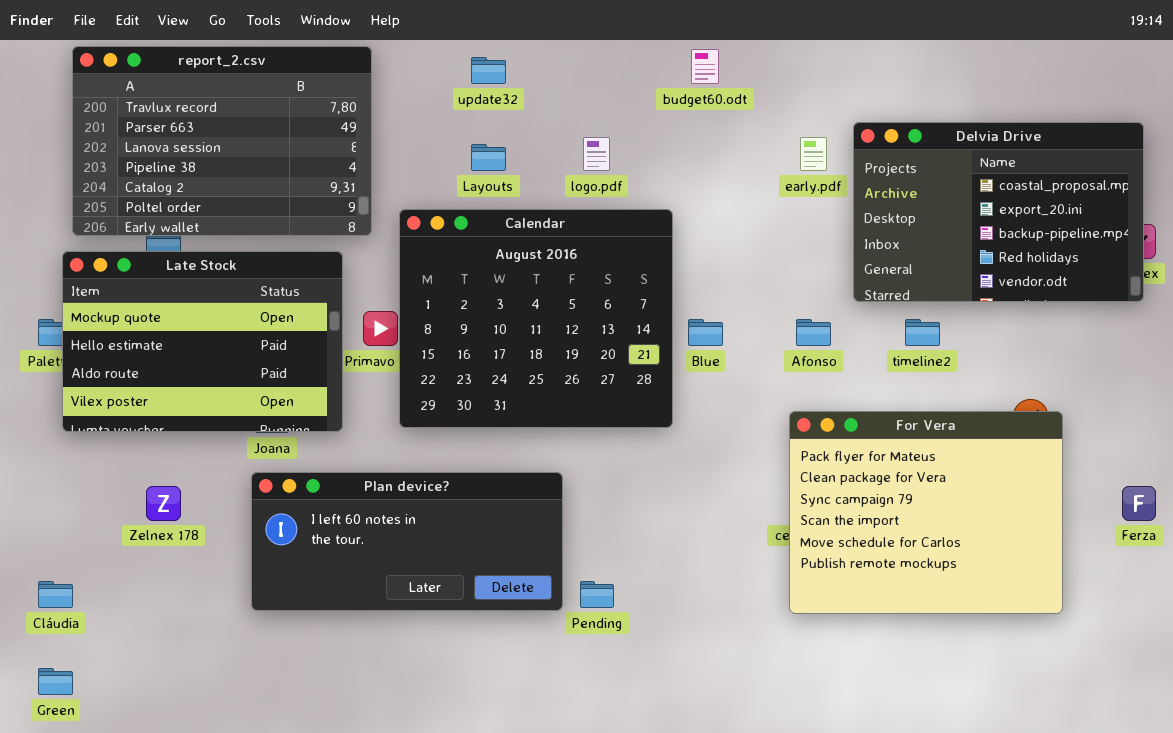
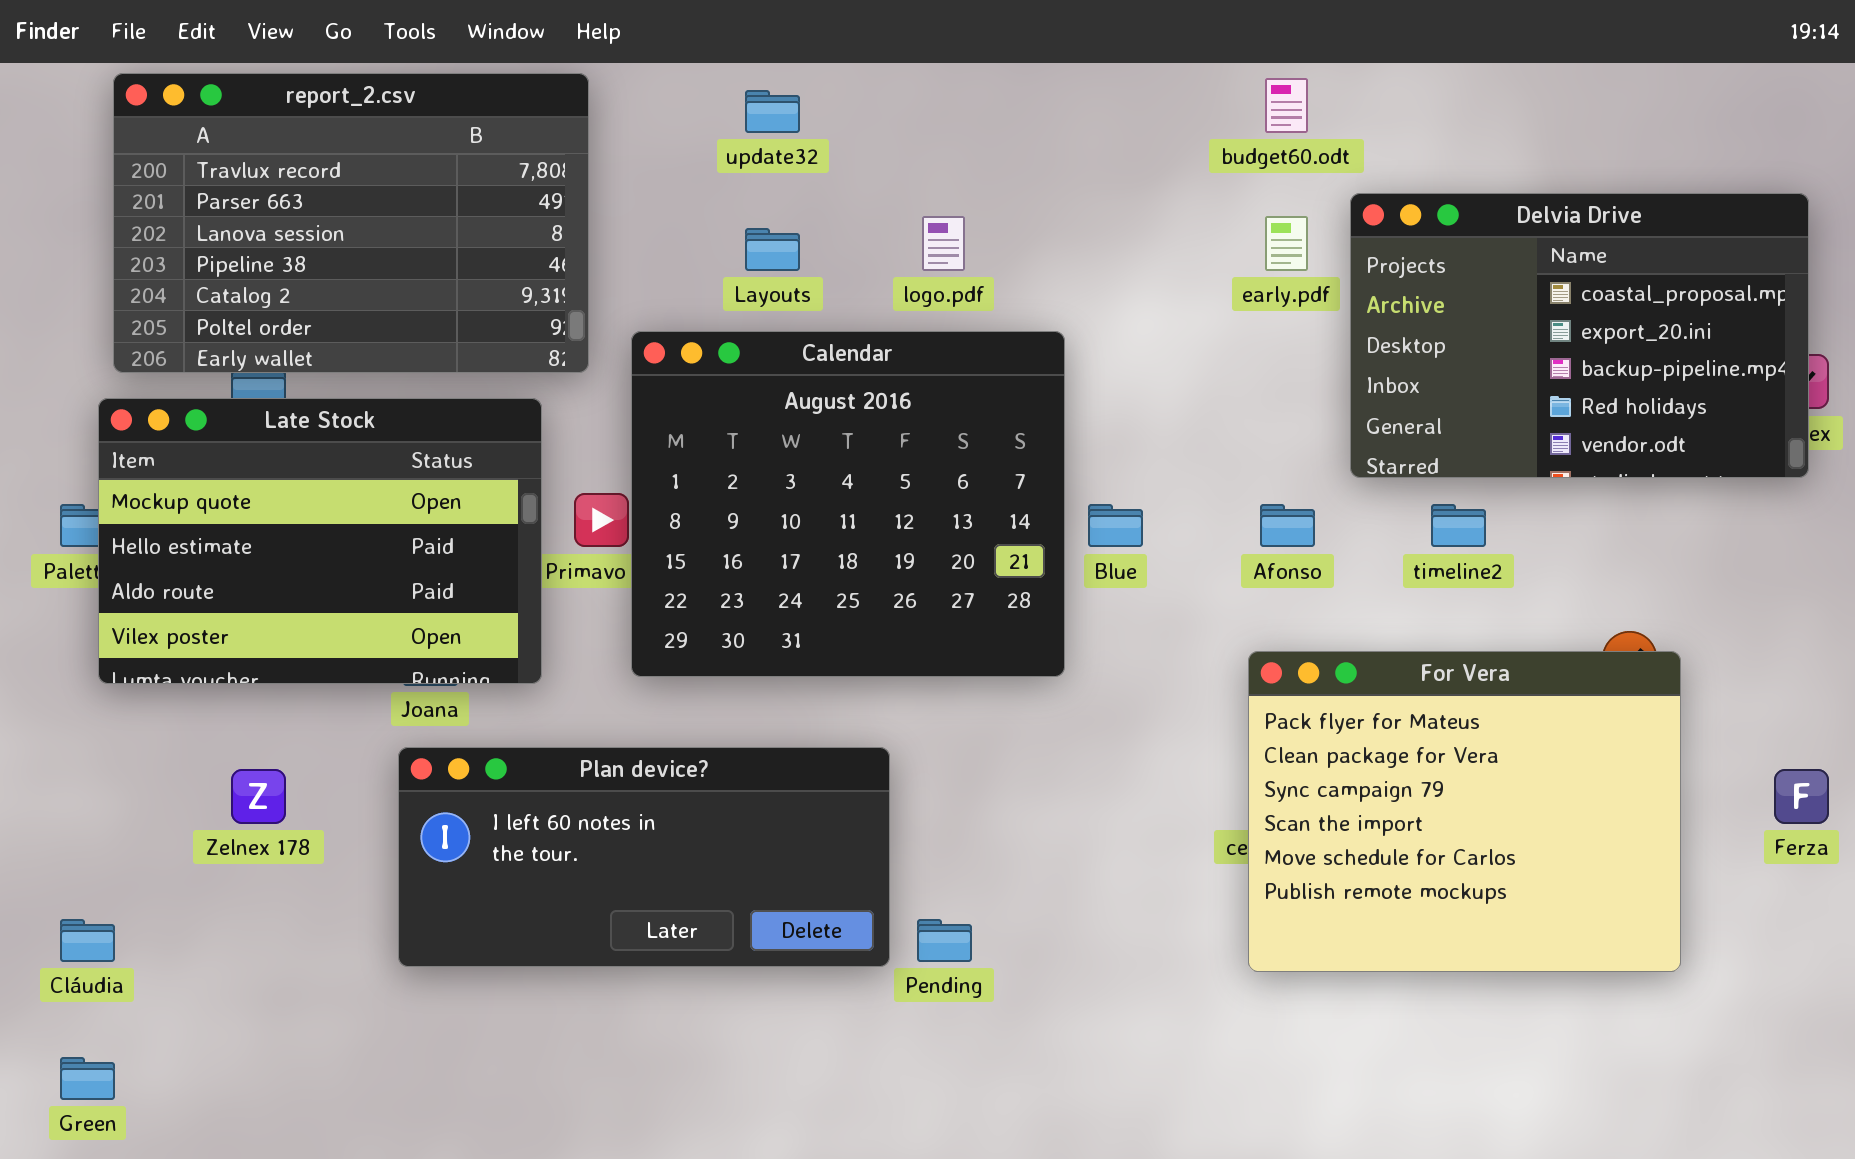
budget60.odt: [691,49,719,84] -> [1265,78,1308,133], moved

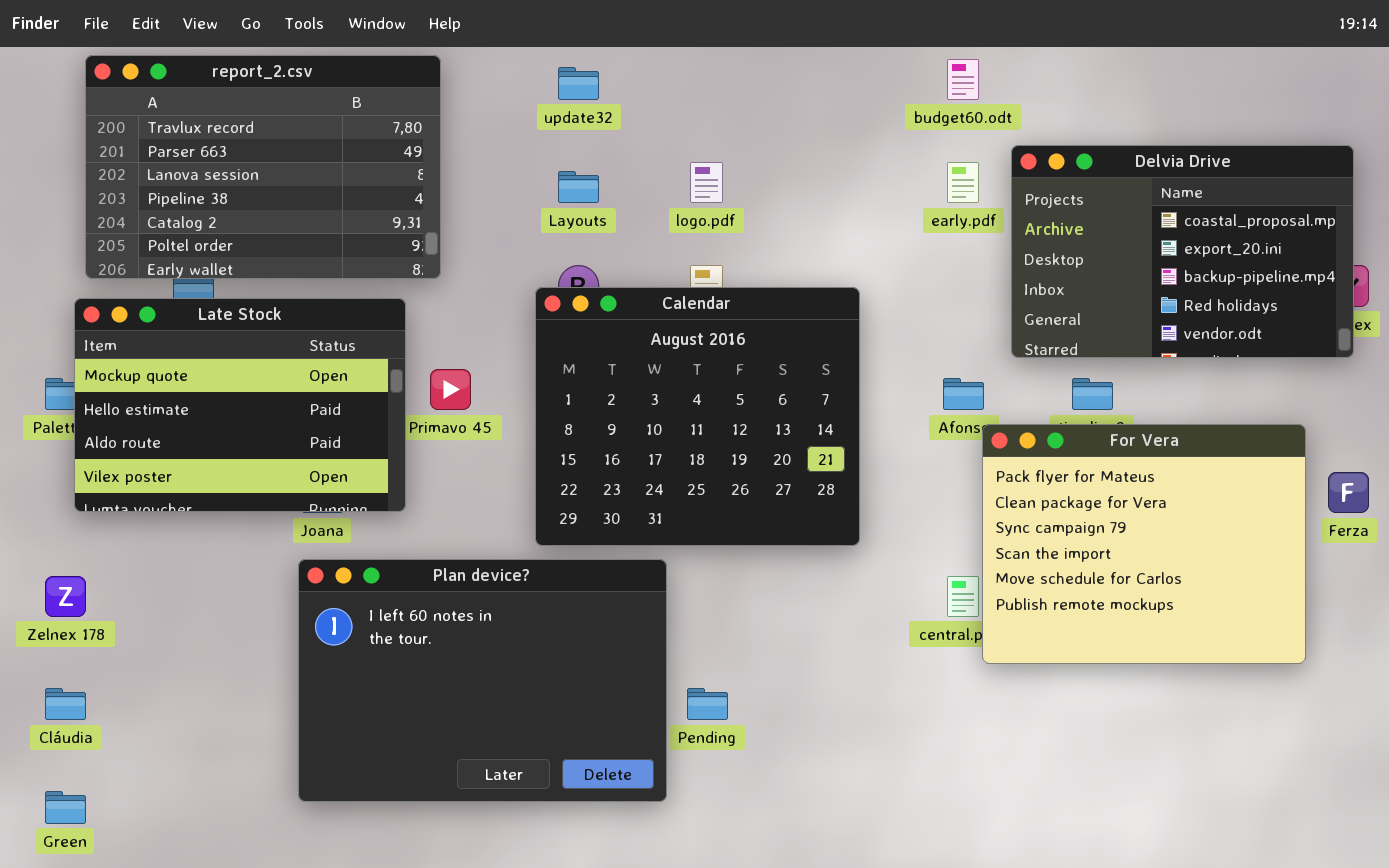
Calendar: [631,331,1065,677] -> [535,287,860,546], moved
For Vera: [1248,651,1681,972] -> [982,424,1306,664], moved
Plan device?: [398,747,890,967] -> [298,559,667,802], resized
Zelnex 178: [231,769,286,824] -> [45,576,86,617], moved
Ferza: [1774,769,1829,824] -> [1328,472,1369,513], moved

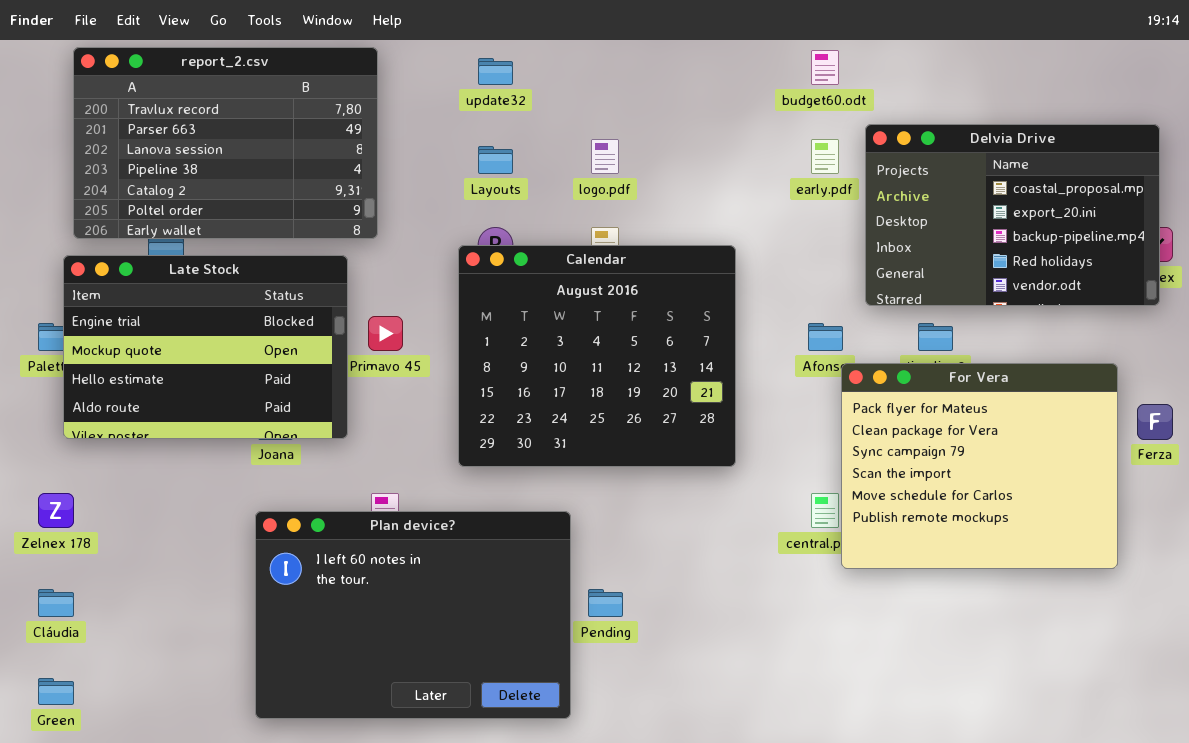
Late Stock: [74,298,406,512] -> [63,255,348,439], scrolled up 1 row
Plan device?: [298,559,667,802] -> [255,511,571,719], moved

